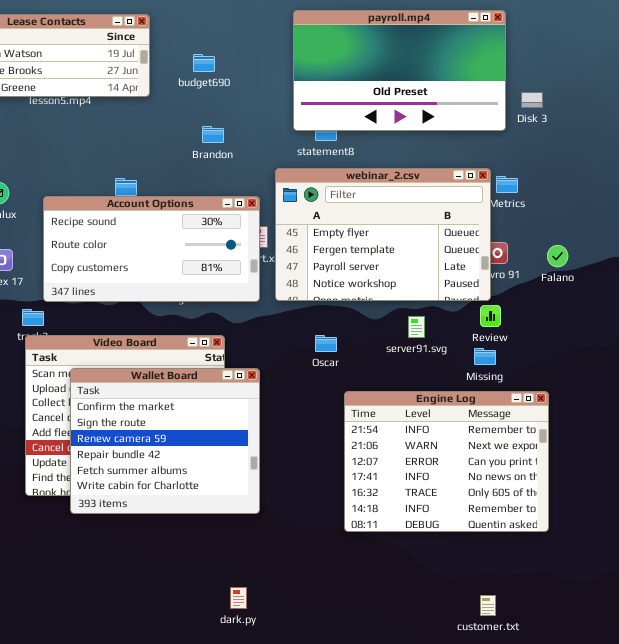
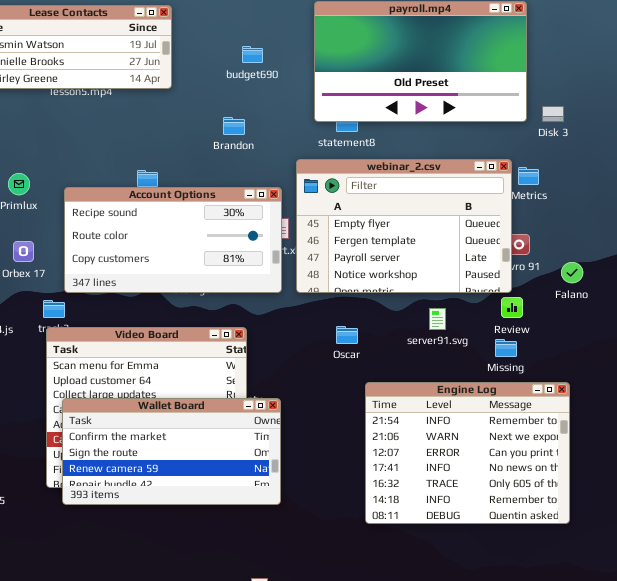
budget690: [193,54,215,72] -> [242,46,263,63], moved
Disk 3: [521,92,543,108] -> [542,106,564,122], moved
Falano: [547,245,568,267] -> [561,262,583,283], moved
Wallet Board: [70,368,260,514] -> [62,398,281,505], resized

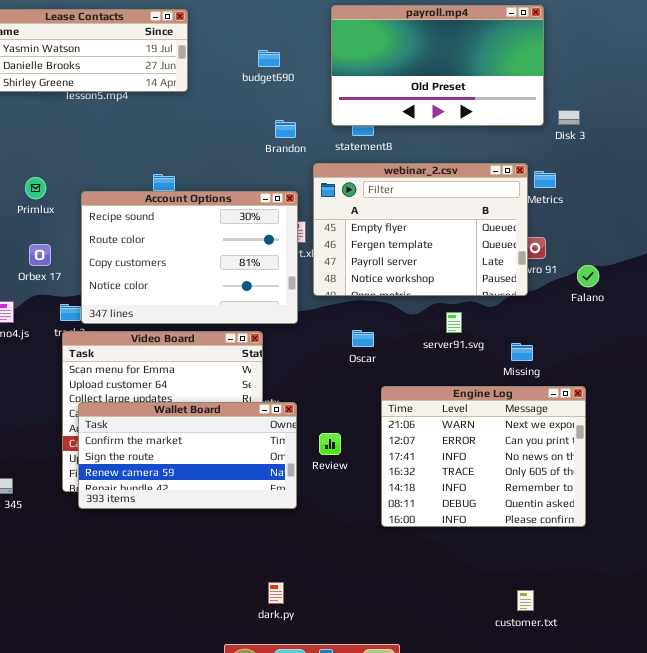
Brandon: [223,117,245,135] -> [275,120,296,138], moved
Account Options: [64,187,282,293] -> [81,191,298,324], resized
Review: [501,297,523,318] -> [319,433,341,455], moved
Engine Log: [365,382,570,524] -> [381,386,586,527], scrolled down 1 row

